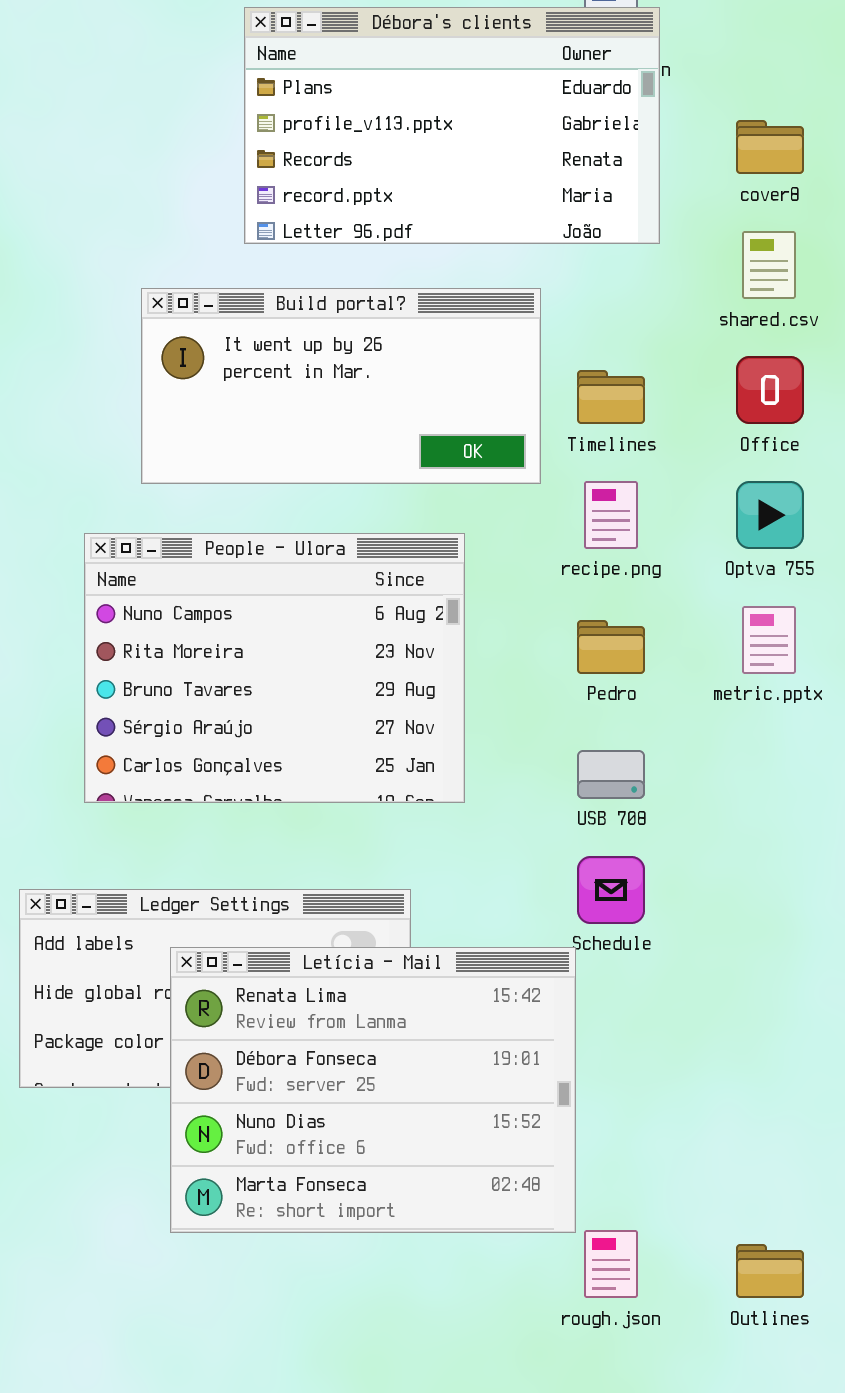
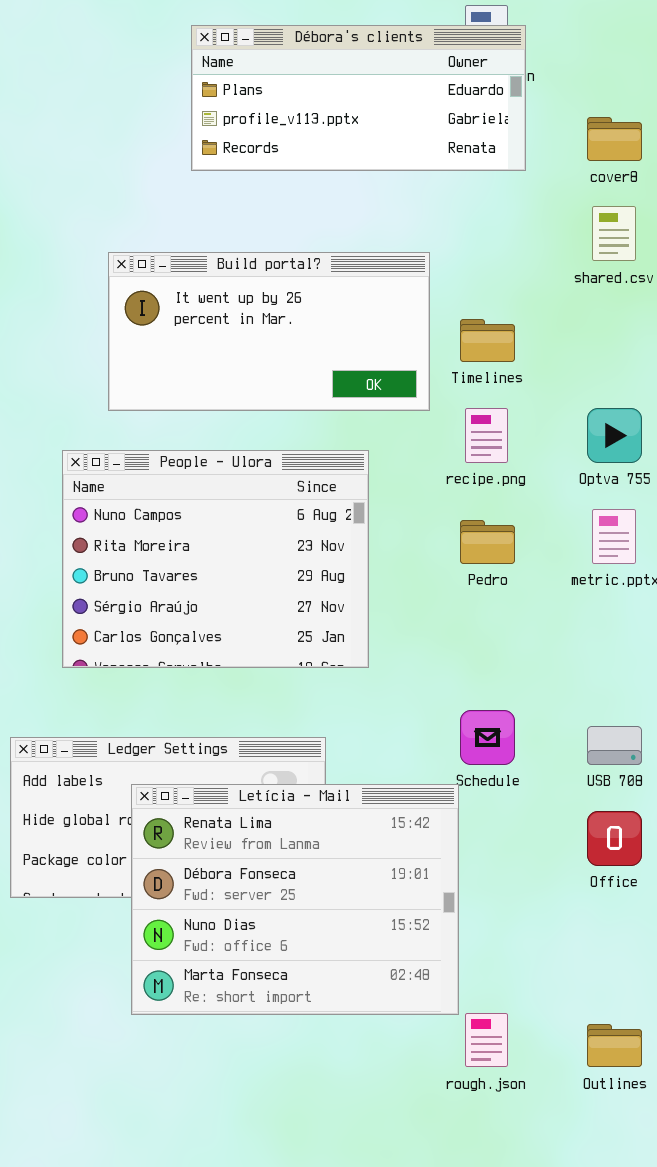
Débora's clients: [244,7,660,244] -> [191,25,526,171], resized
Office: [736,356,804,424] -> [587,811,642,866], moved
USB 708: [577,750,645,799] -> [587,726,642,765], moved

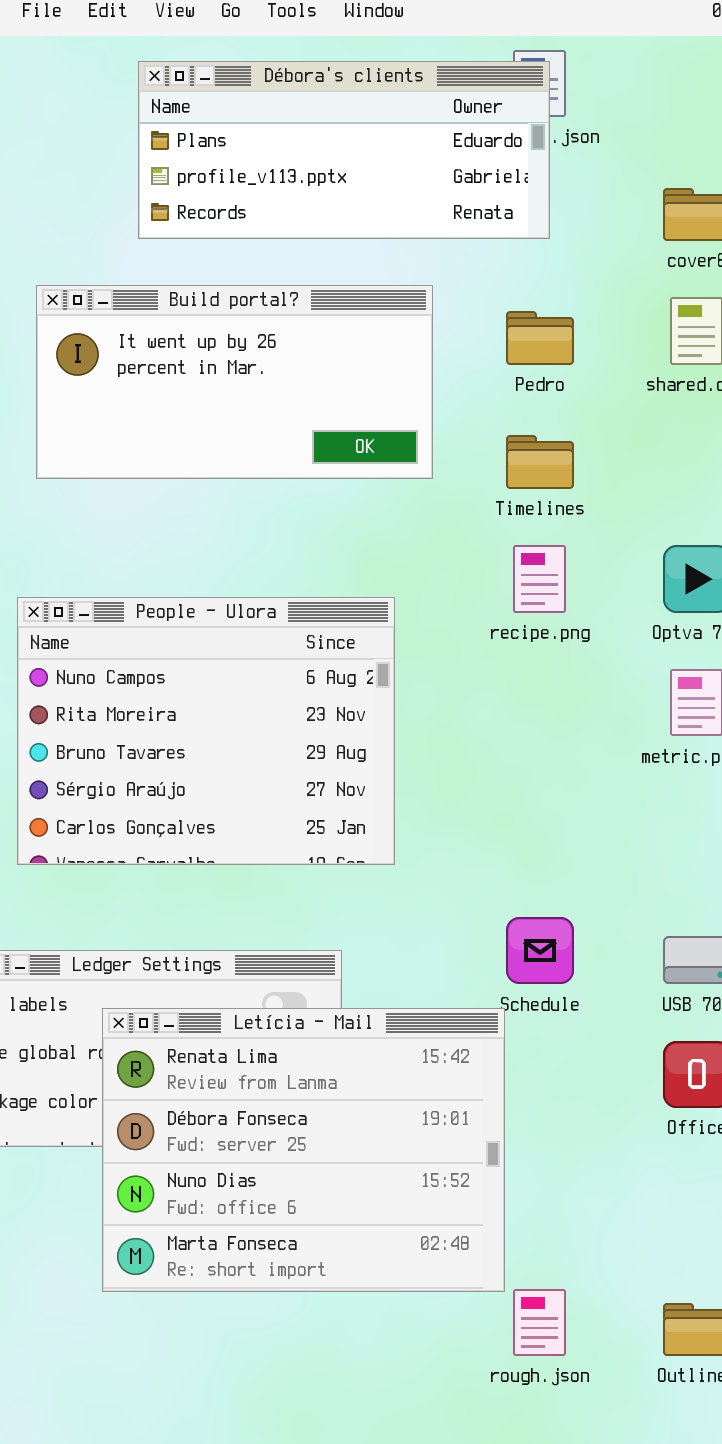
Débora's clients: [191,25,526,171] -> [138,61,550,239], moved
Build portal?: [108,252,430,411] -> [36,285,433,479], moved
Pedro: [460,520,515,564] -> [506,311,574,365], moved

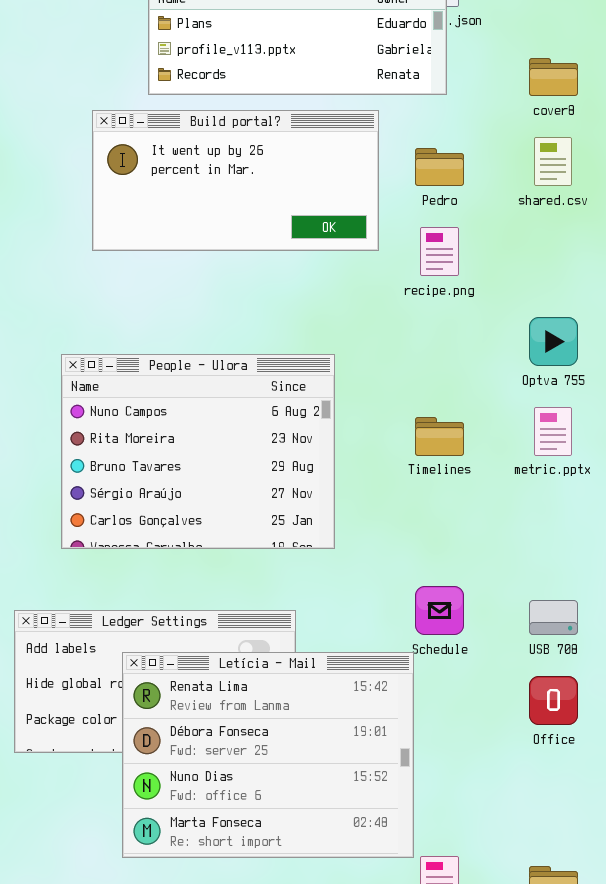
Build portal?: [36,285,433,479] -> [92,110,379,251], moved
Timelines: [506,435,574,489] -> [415,417,464,456], moved
recipe.png: [513,545,566,613] -> [420,227,459,276], moved

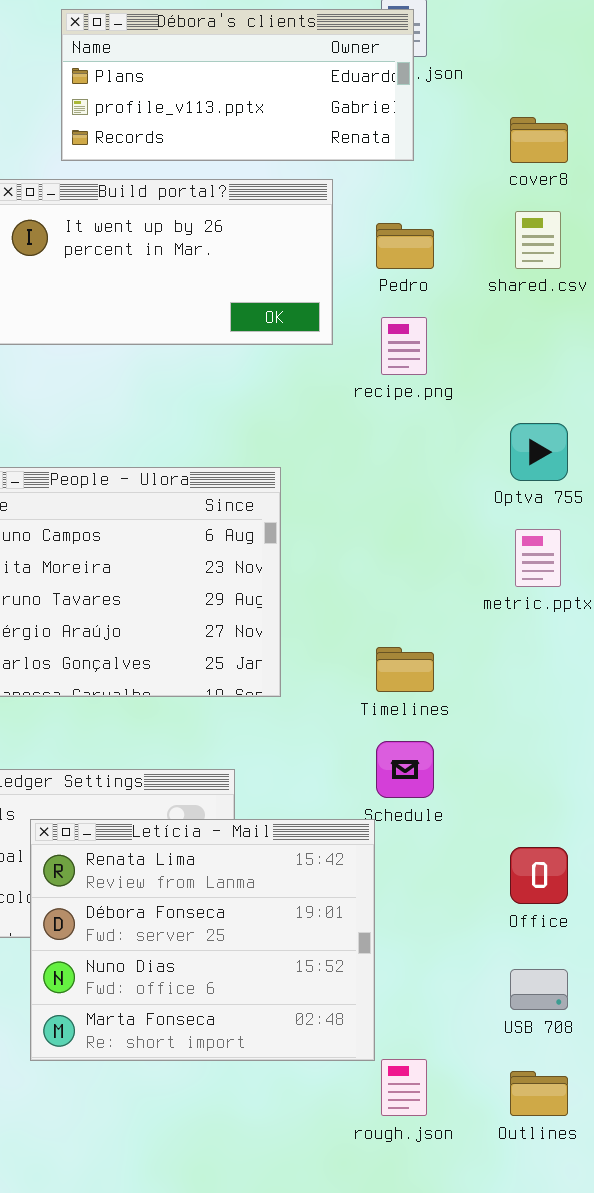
Timelines: [415,417,464,456] -> [376,647,434,692], moved
USB 708: [529,600,578,635] -> [510,969,568,1010], moved

